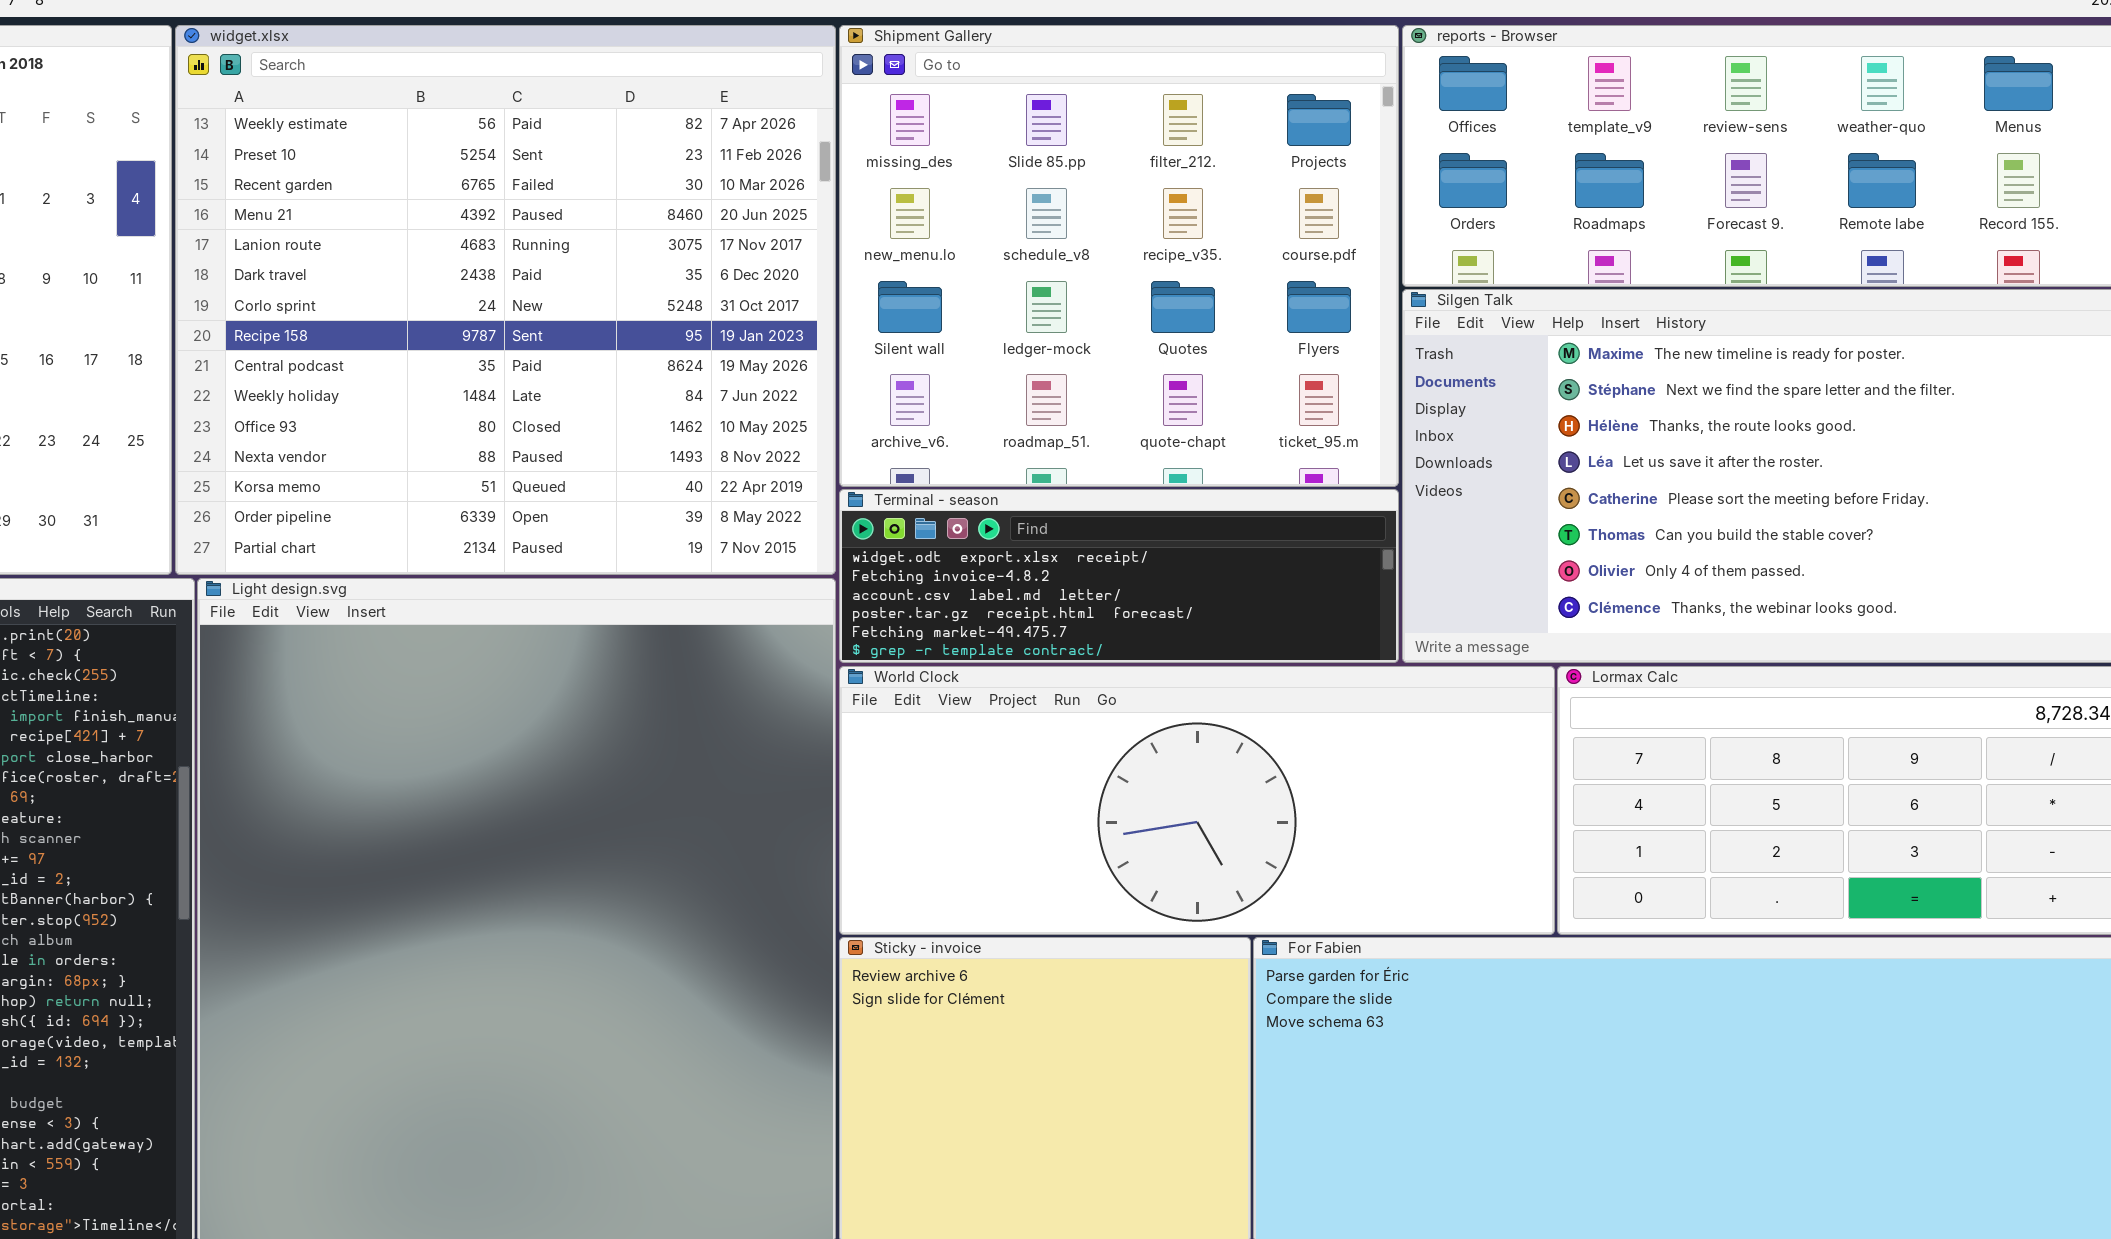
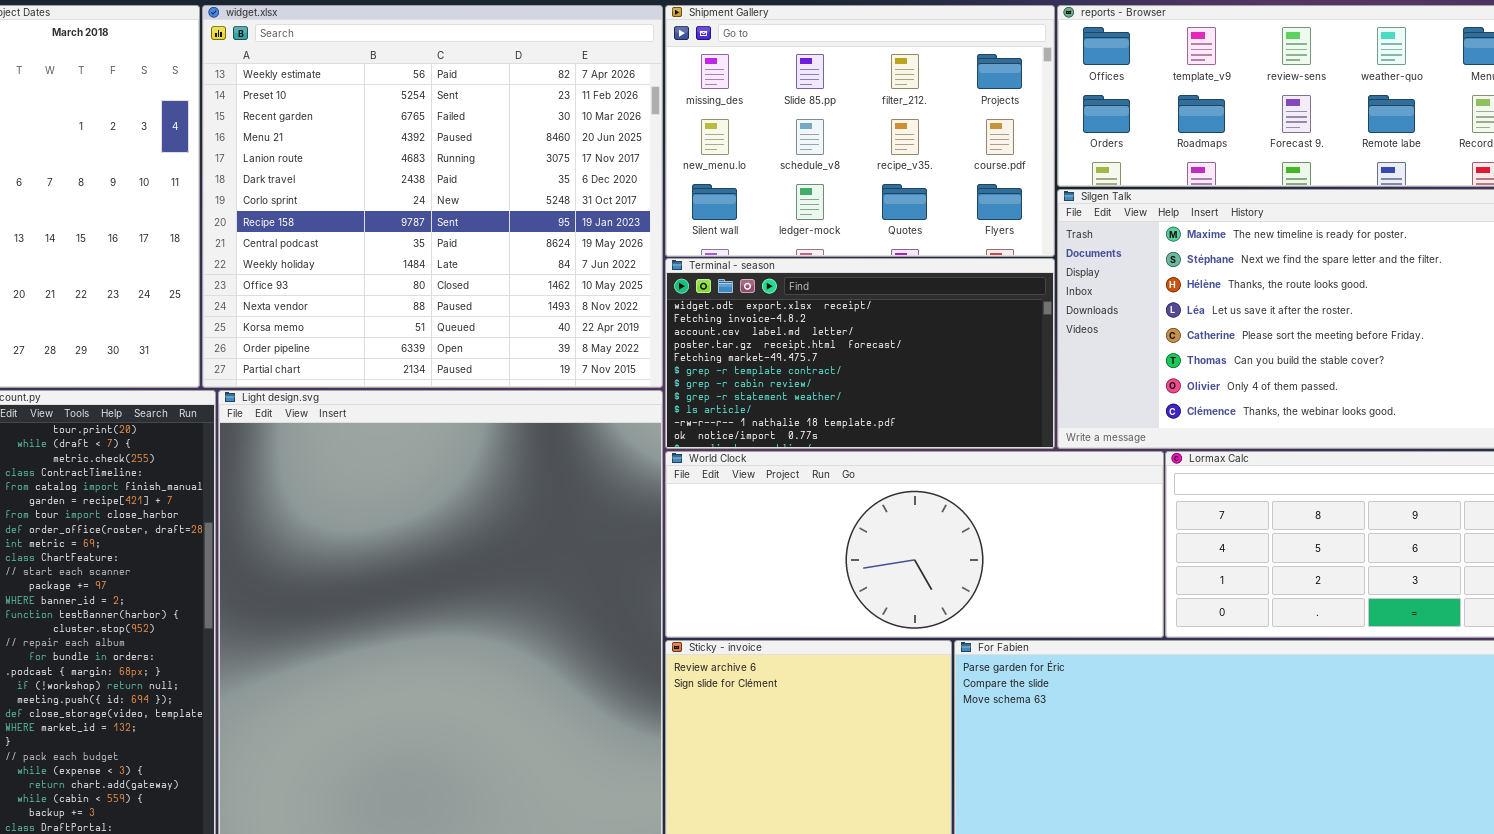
Shipment Gallery: [839,25,1399,487] -> [665,5,1055,257], resized
Terminal - season: [839,489,1399,663] -> [665,258,1055,449], resized

